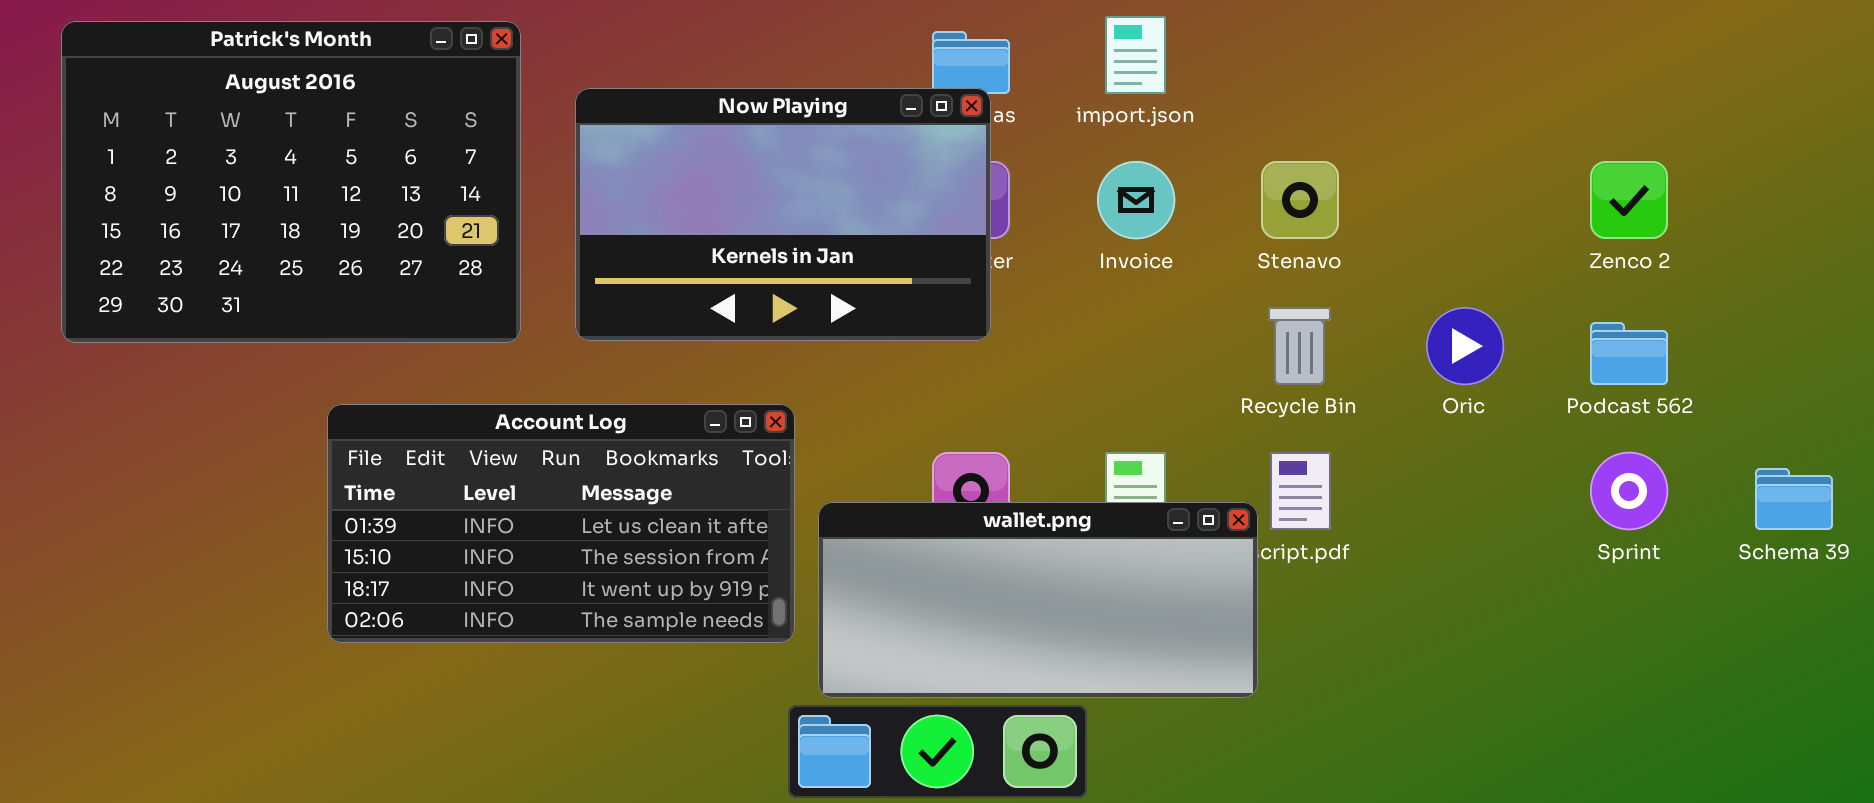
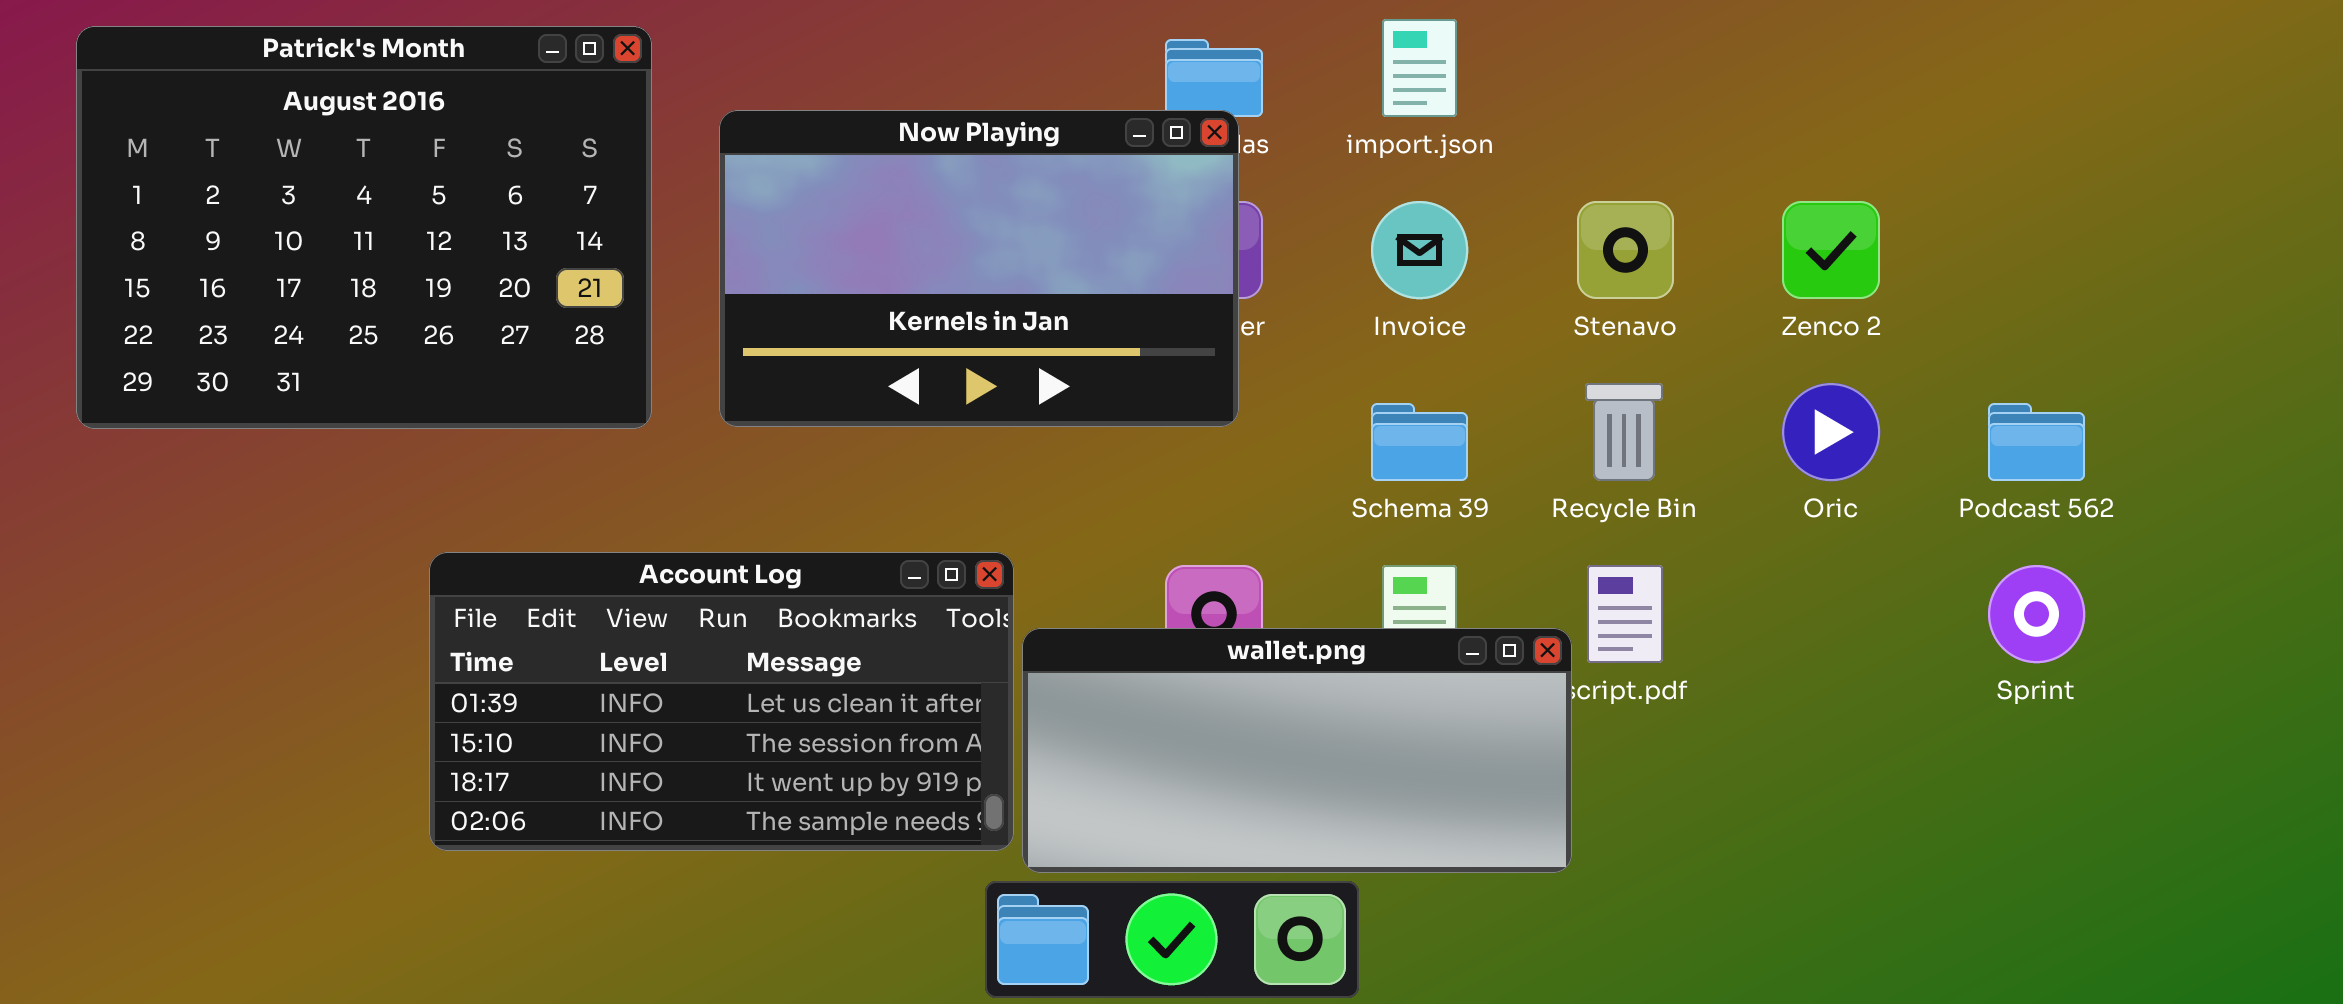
Zenco 2: [1590,161,1668,239] -> [1782,201,1880,299], moved
Account Log: [327,404,795,643] -> [429,552,1014,851], moved
Schema 39: [1755,468,1833,530] -> [1371,403,1468,481], moved

